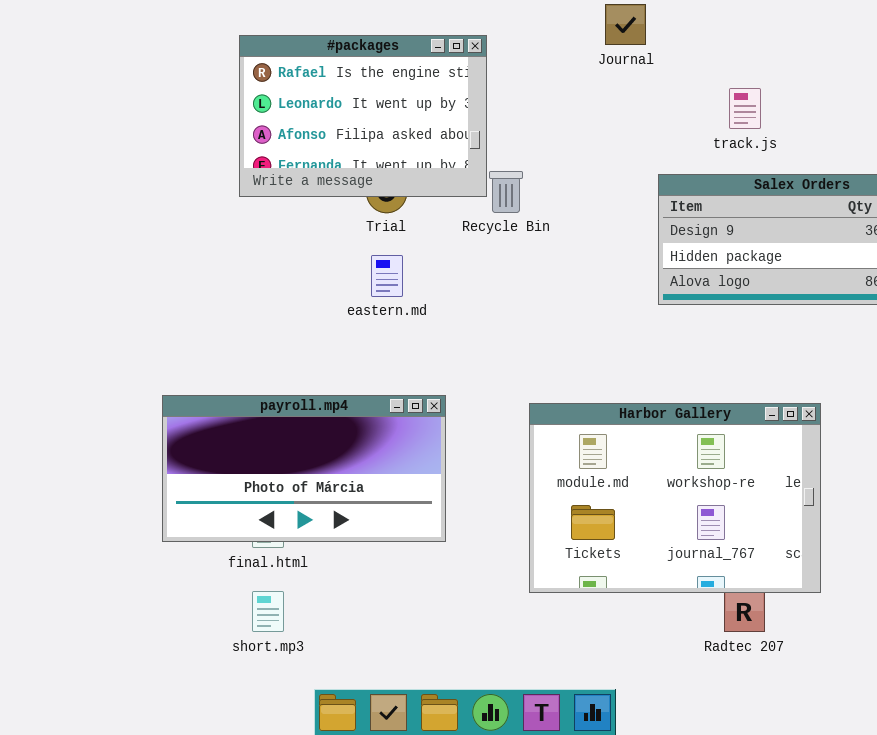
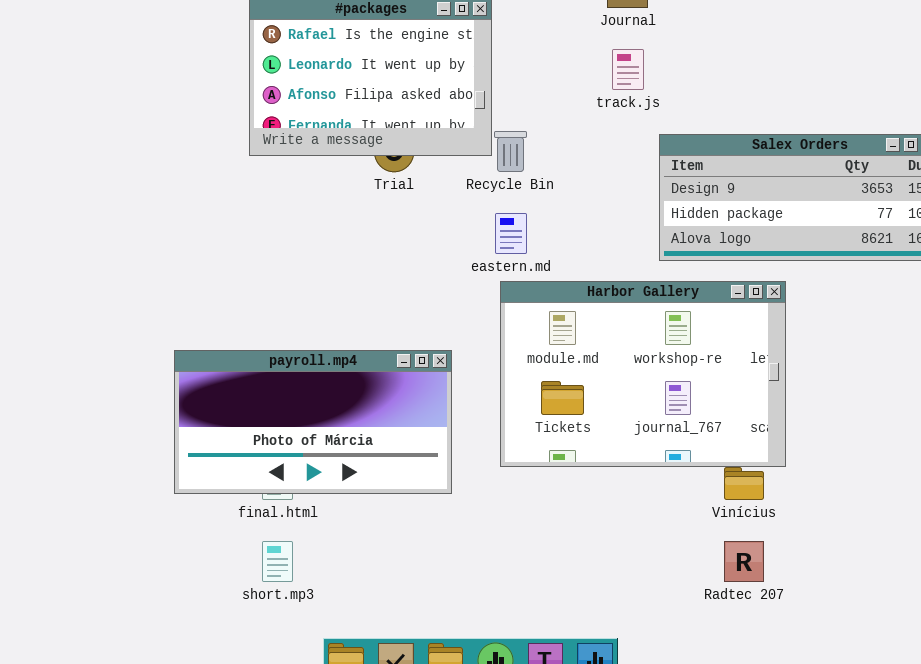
track.js: [729,88,761,129] -> [612,49,644,90], moved
eastern.md: [371,255,403,297] -> [495,213,527,254], moved
Harbor Gallery: [529,403,821,593] -> [500,281,786,467], moved

